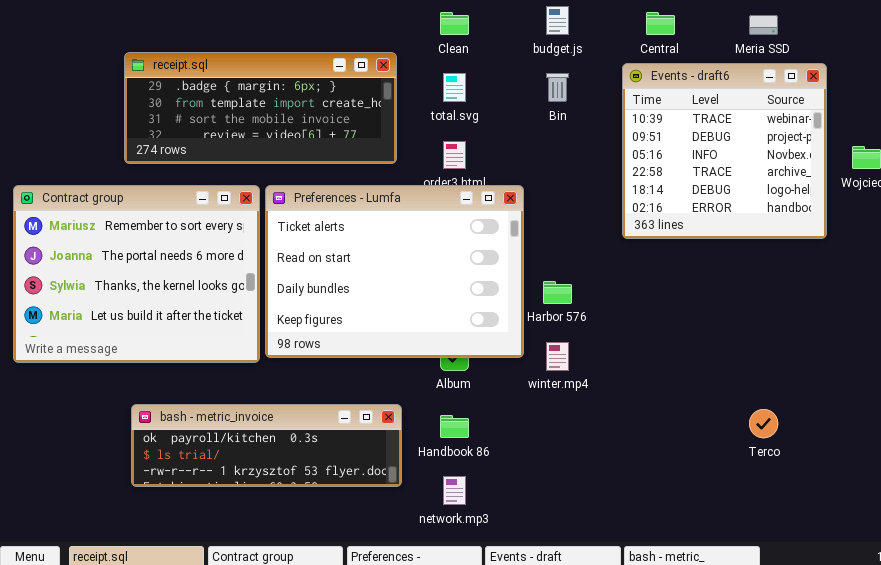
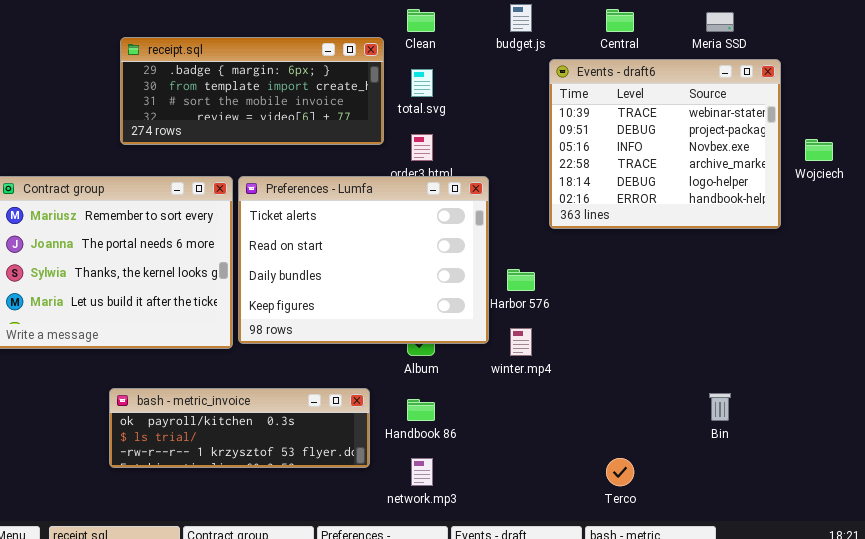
receipt.sql: [124,52,397,164] -> [120,37,384,145], moved
Events - draft6: [622,63,827,239] -> [549,59,781,229], resized
Bin: [546,73,569,102] -> [709,393,731,421], moved
Terco: [749,409,778,438] -> [606,458,634,486], moved

